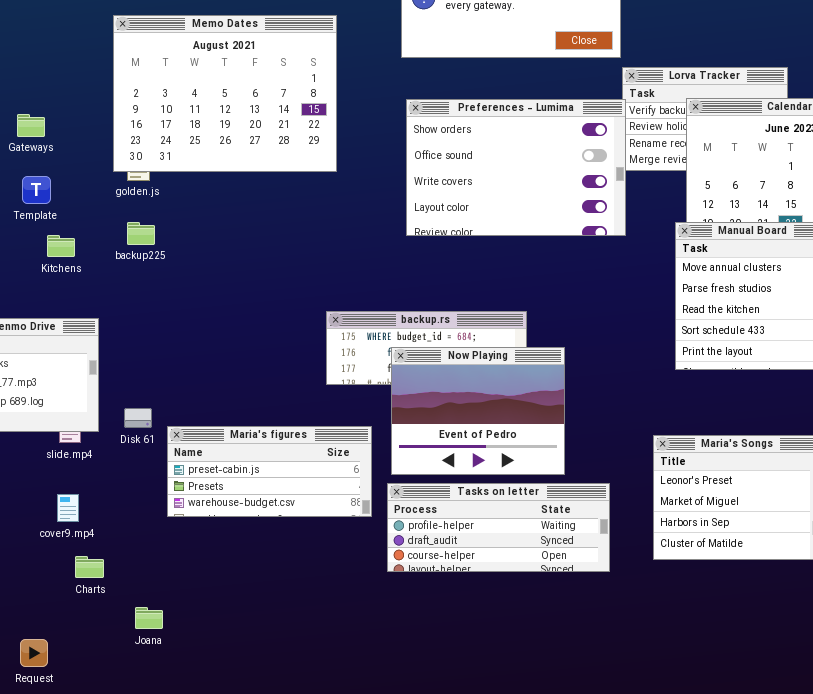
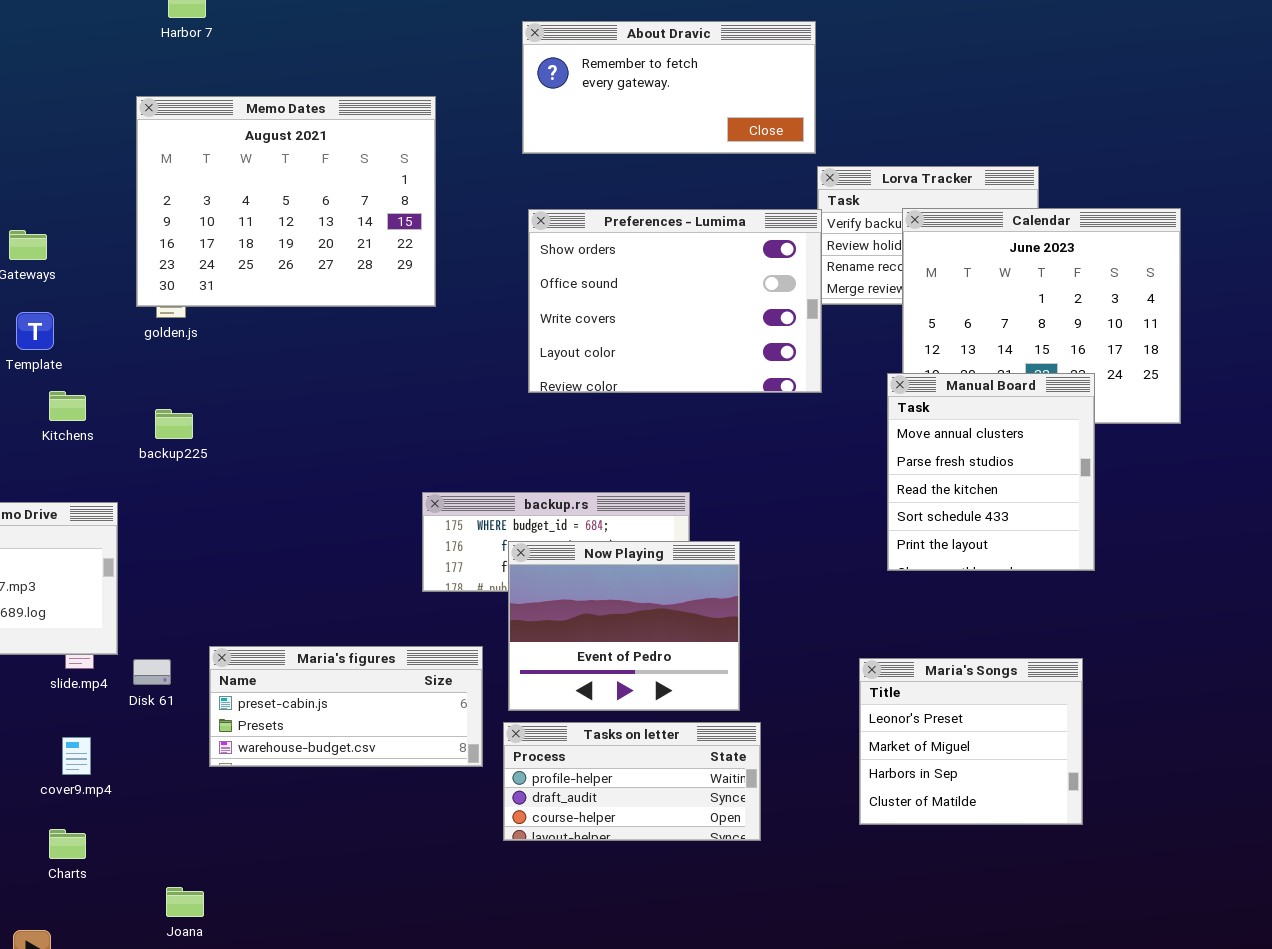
backup225: [127,222,155,245] -> [155,409,193,439], moved
Disk 61: [124,408,152,428] -> [133,659,171,685], moved
Tasks on letter: [387,483,610,572] -> [503,722,761,841], resized
Charts: [75,556,104,578] -> [49,829,86,859], moved

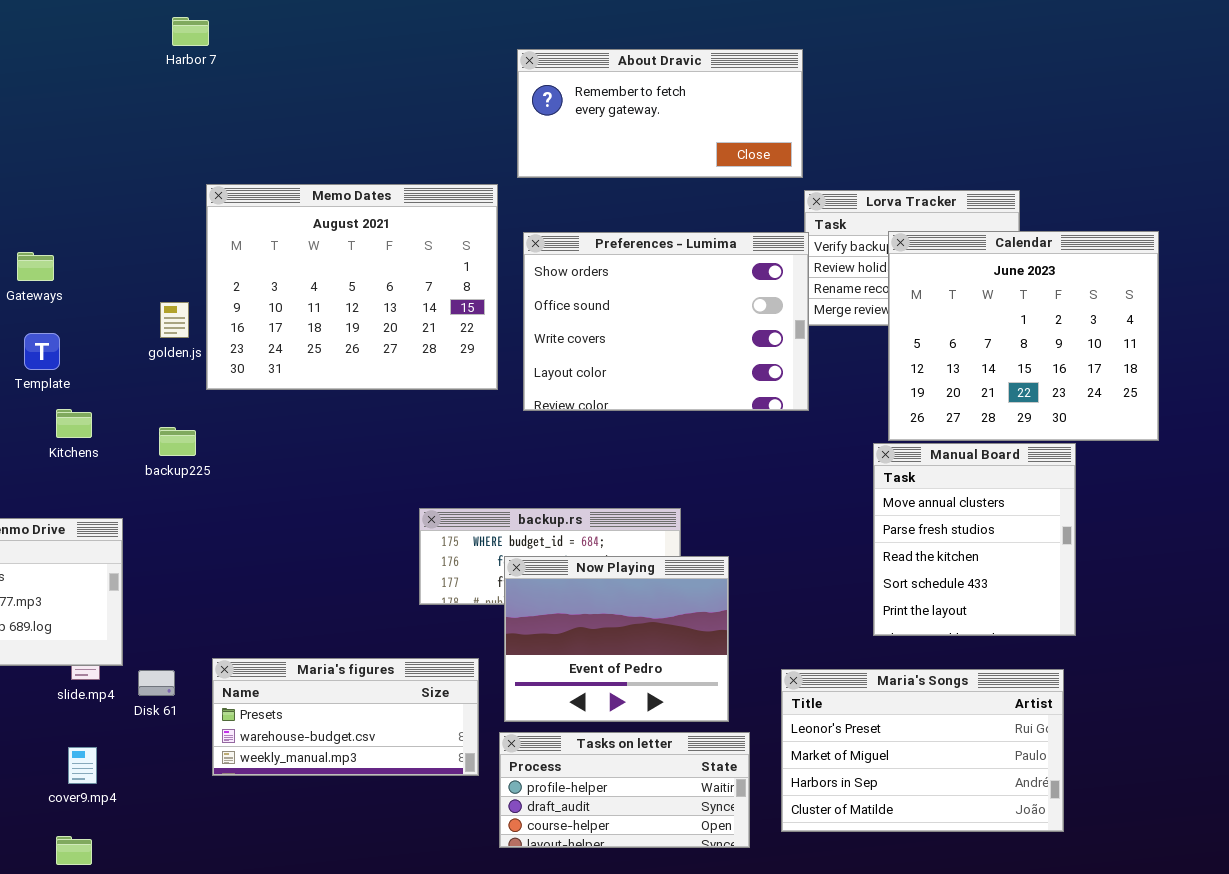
Memo Dates: [136,96,436,307] -> [206,184,498,390], moved
Manual Board: [887,373,1095,571] -> [873,443,1076,636], moved
Maria's figures: [209,646,483,767] -> [212,658,479,776], scrolled down 1 row
Maria's Songs: [859,658,1083,825] -> [781,669,1064,832], resized

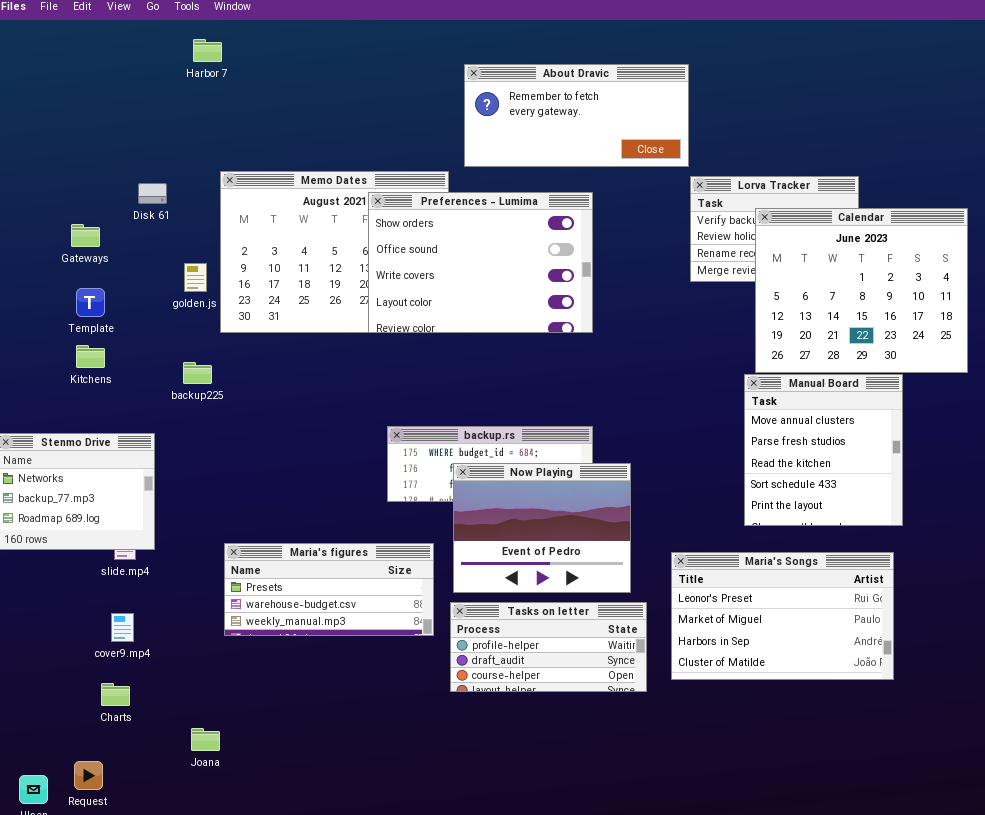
Preferences - Lumima: [523,232,809,411] -> [368,192,593,333], moved
Kitchens: [56,409,92,438] -> [76,345,105,368], moved
Disk 61: [138,670,175,696] -> [138,183,167,204], moved

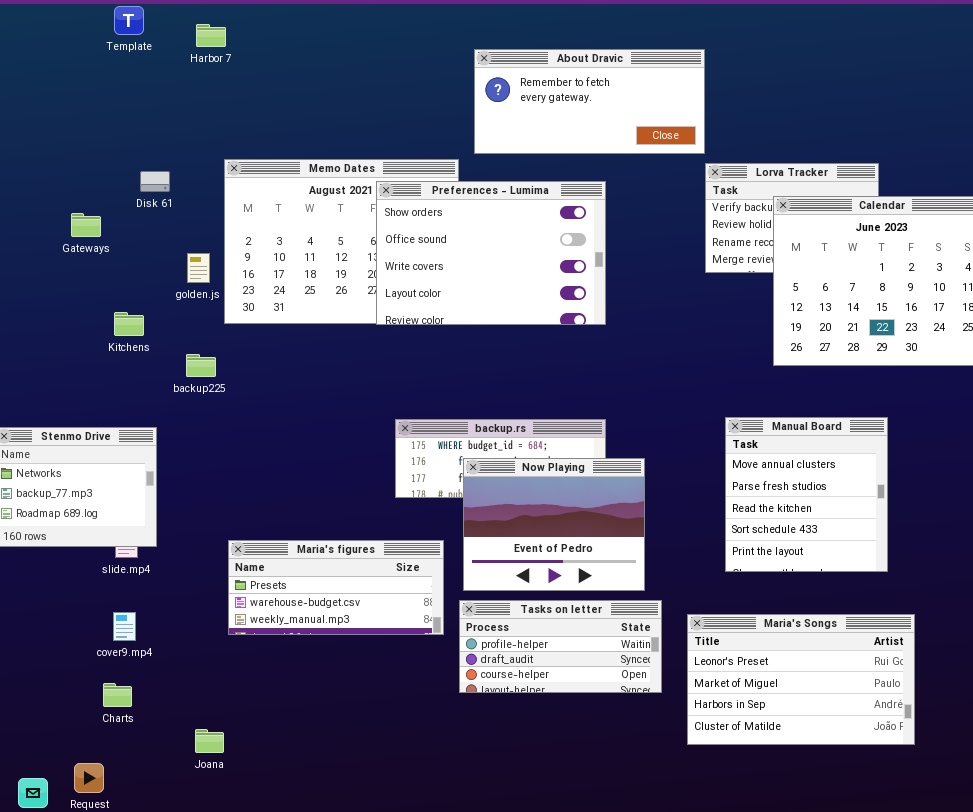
Template: [76,288,105,317] -> [114,6,144,35], moved
Kitchens: [76,345,105,368] -> [114,312,144,336], moved
Manual Board: [744,374,903,526] -> [725,417,888,572], moved
Maria's Songs: [671,552,894,680] -> [687,614,915,745], moved

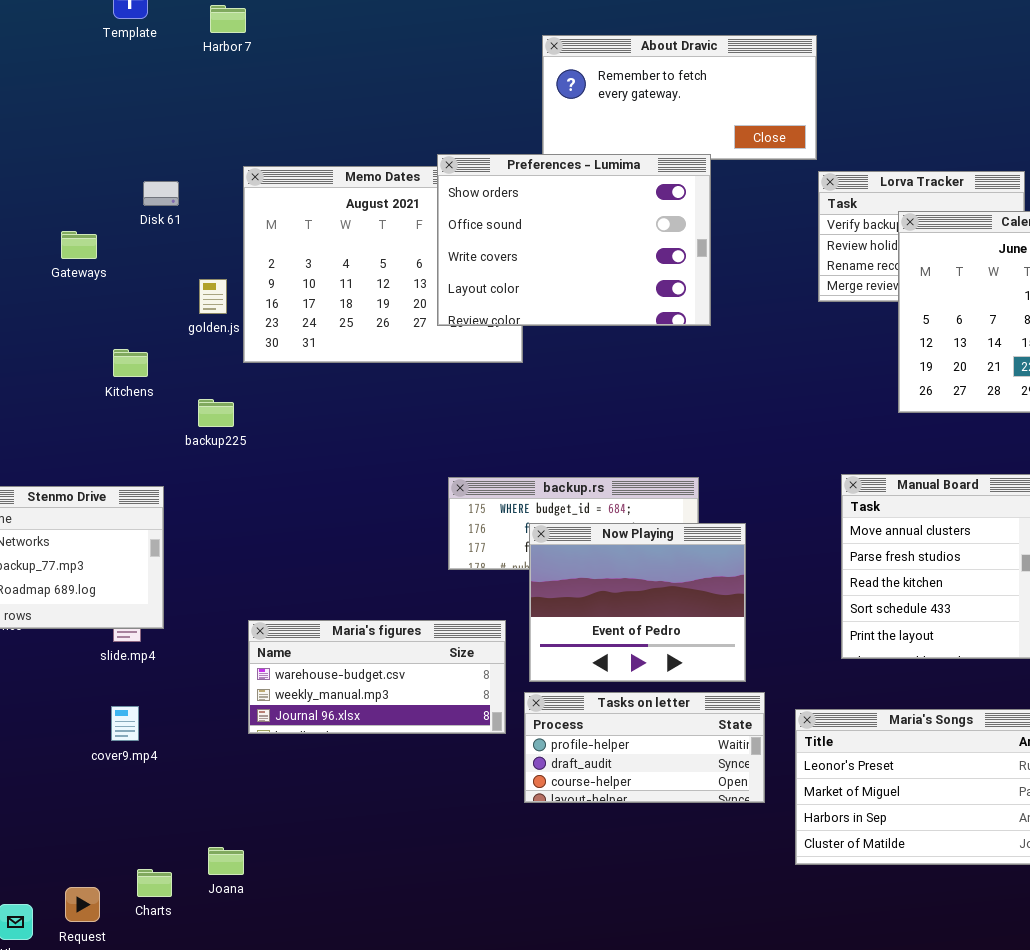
Preferences - Lumima: [376,181,606,325] -> [437,154,711,326], moved
Maria's figures: [228,540,444,635] -> [248,620,506,734], scrolled down 1 row
Charts: [103,683,132,707] -> [137,869,172,897], moved

